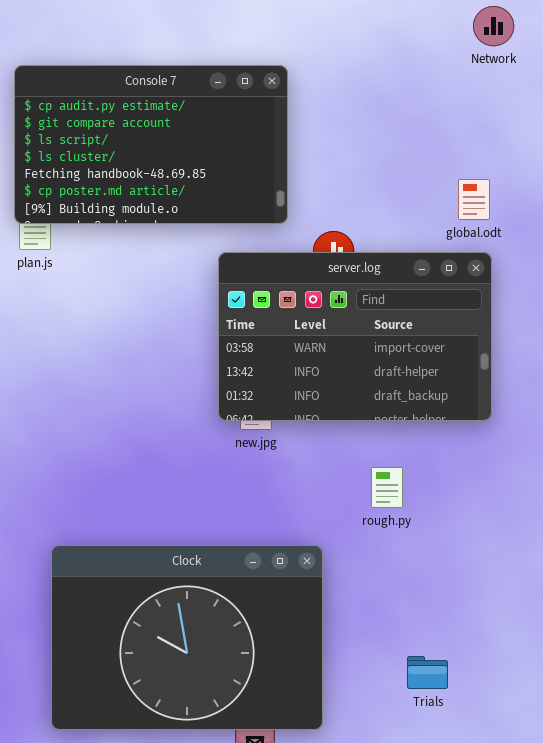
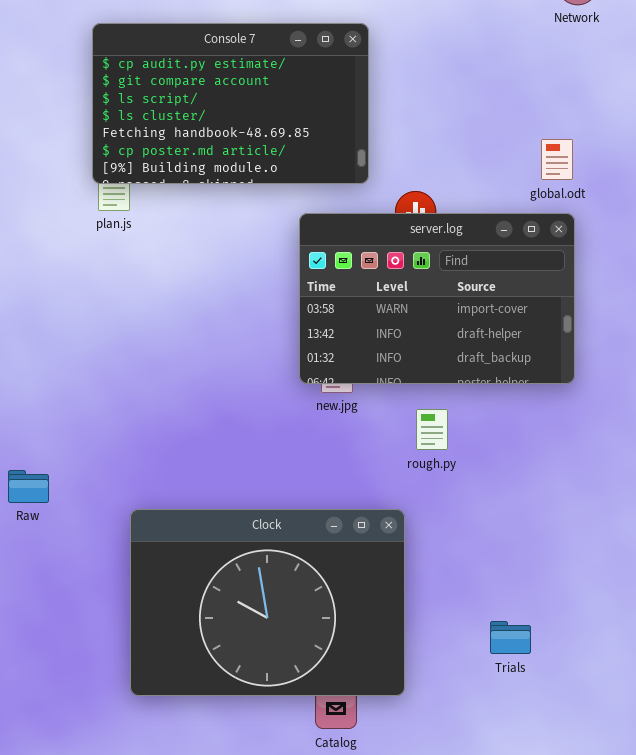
rough.py: [371,467,403,508] -> [416,409,448,450], moved

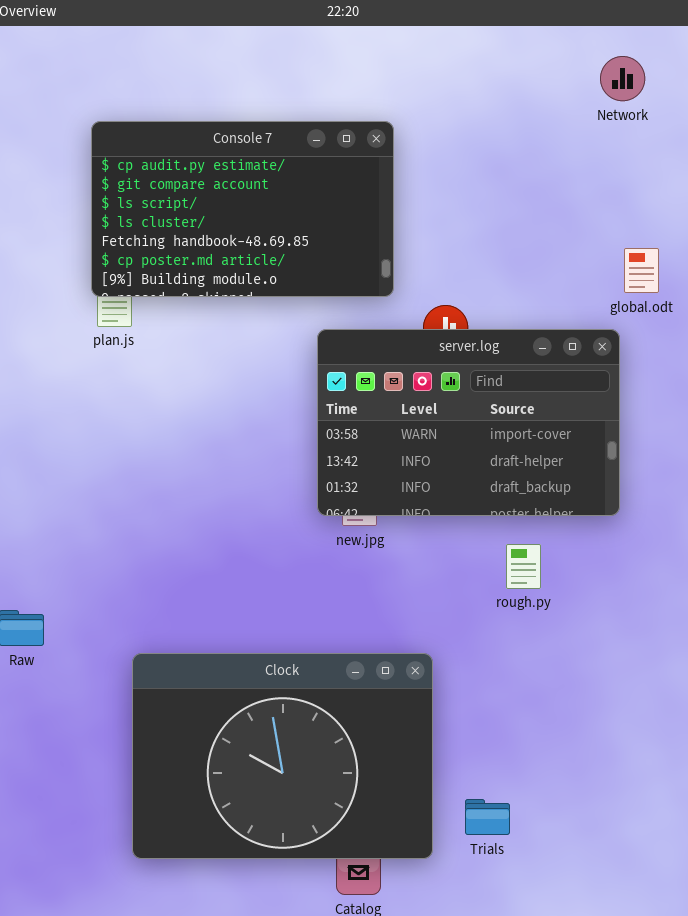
global.odt: [541,139,573,180] -> [624,248,659,293], moved
rough.py: [416,409,448,450] -> [506,544,541,589], moved
Trials: [490,621,531,654] -> [465,799,510,835], moved

